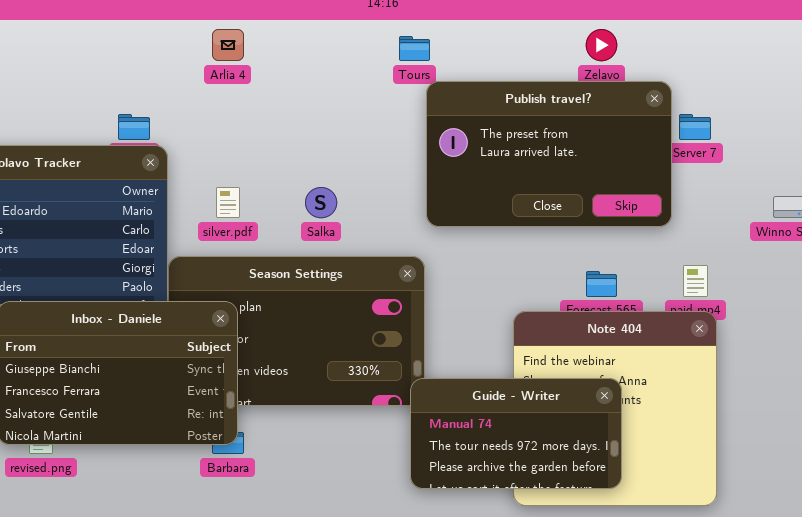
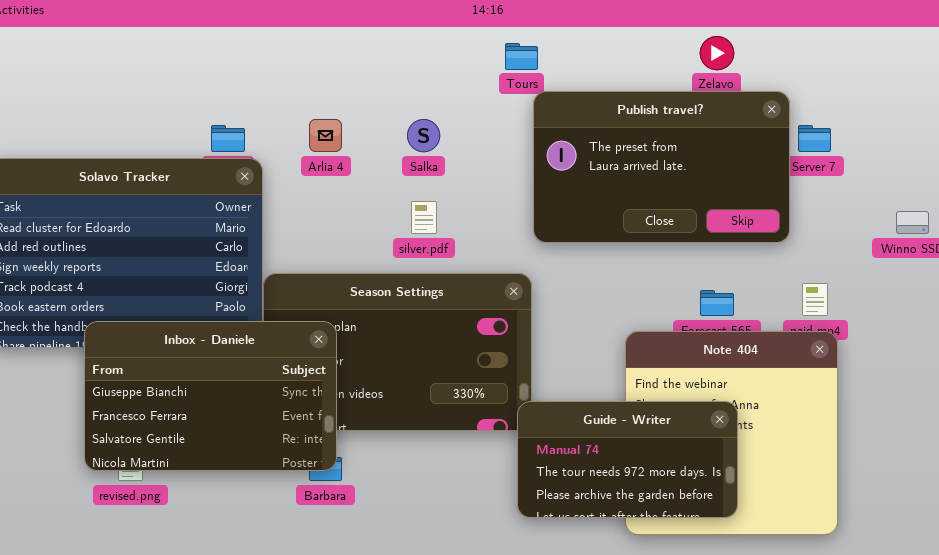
Arlia 4: [212,29,244,61] -> [309,119,342,152], moved
silver.pdf: [216,187,240,218] -> [411,201,437,234], moved
Salka: [305,187,337,218] -> [407,119,440,152], moved

